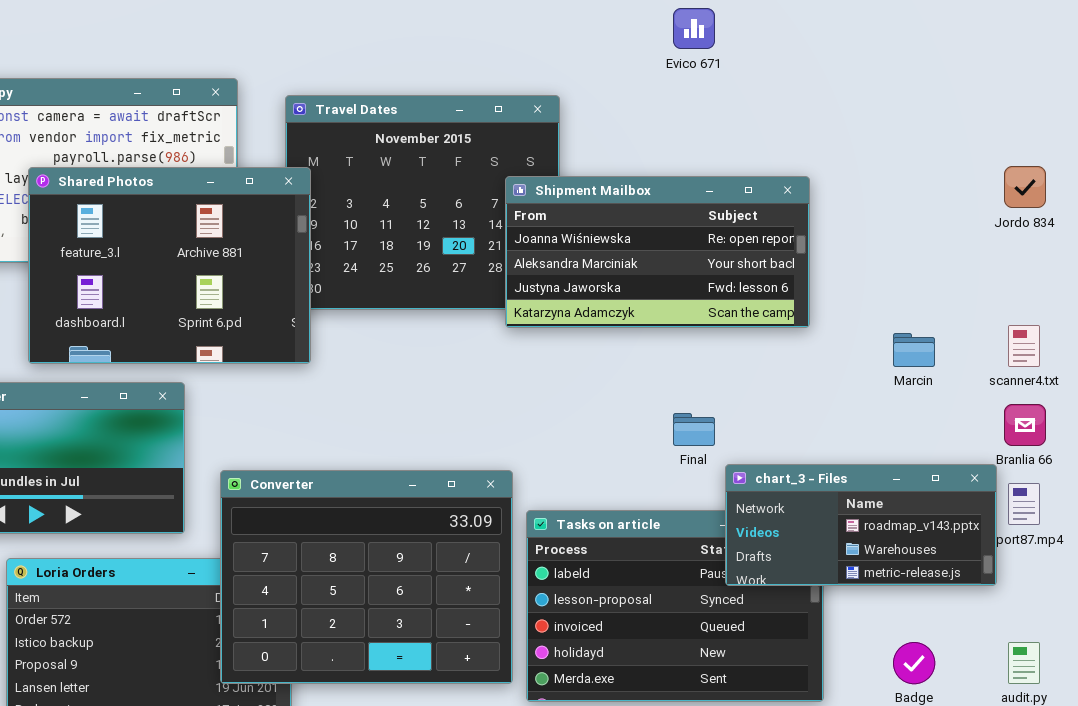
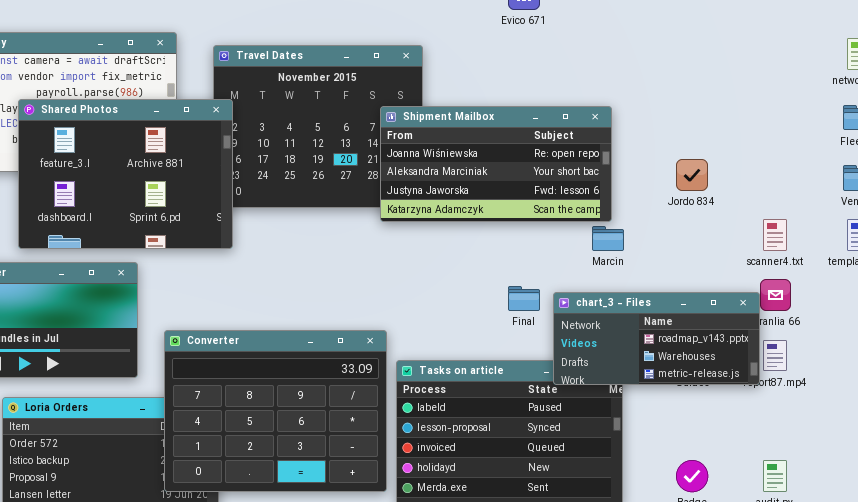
Jordo 834: [1004,166,1046,208] -> [676,159,708,191], moved
Marcin: [893,333,935,367] -> [592,226,624,251], moved
chart_3 - Files: [725,464,997,586] -> [553,292,760,385], moved

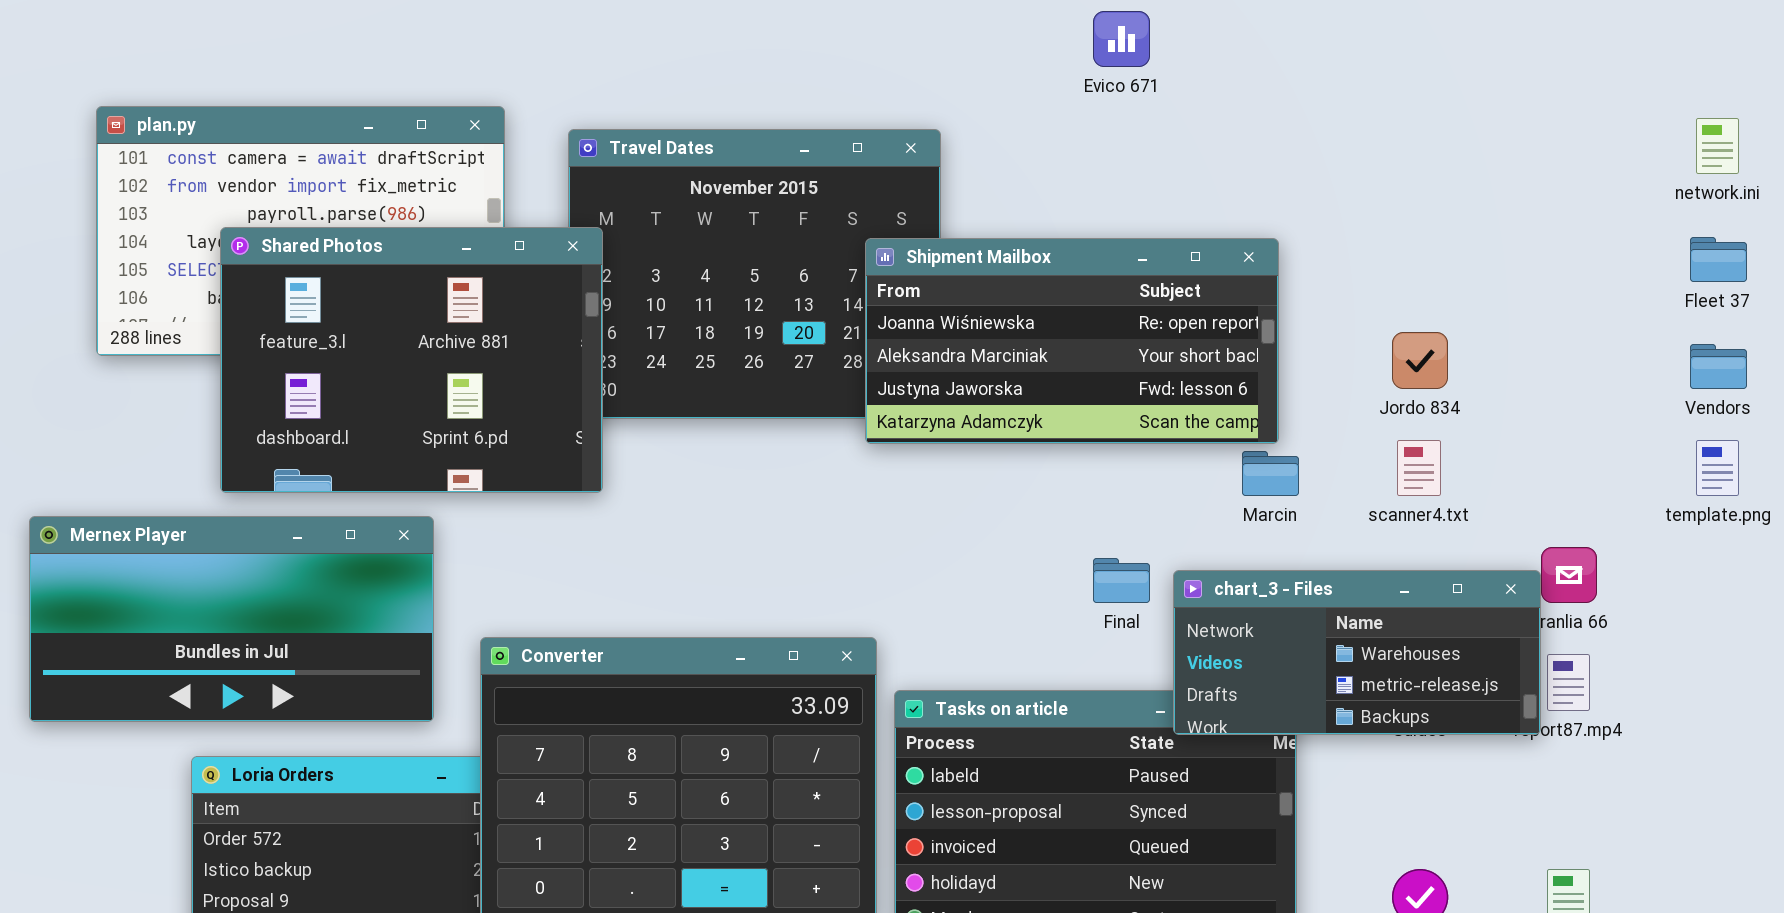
scanner4.txt: [763,219,787,251] -> [1397,440,1441,496], moved
chart_3 - Files: [553,292,760,385] -> [1173,570,1541,735], scrolled down 1 row

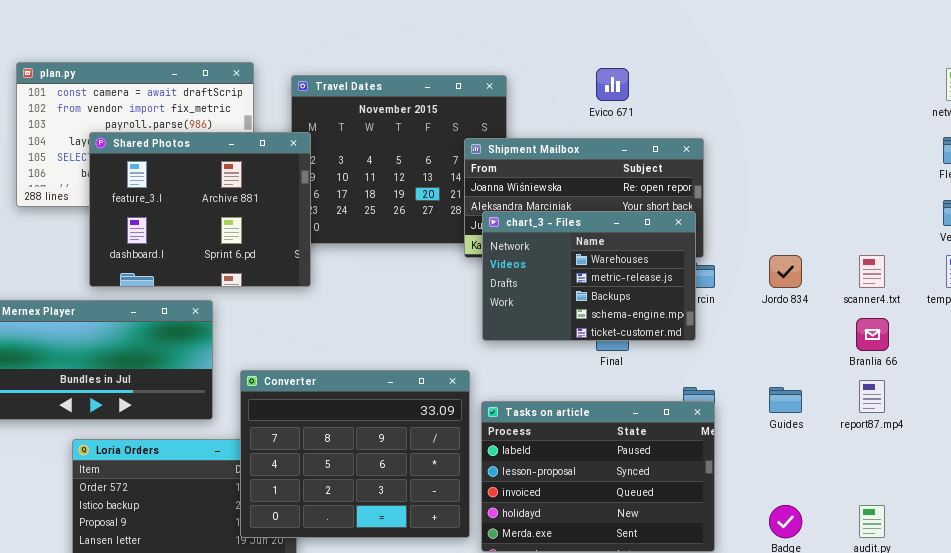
Evico 671: [1093,11,1150,67] -> [596,68,629,101], moved
Jordo 834: [1392,332,1448,389] -> [769,255,802,288], moved
scanner4.txt: [1397,440,1441,496] -> [859,255,885,288], moved
chart_3 - Files: [1173,570,1541,735] -> [482,211,696,341], moved, resized

